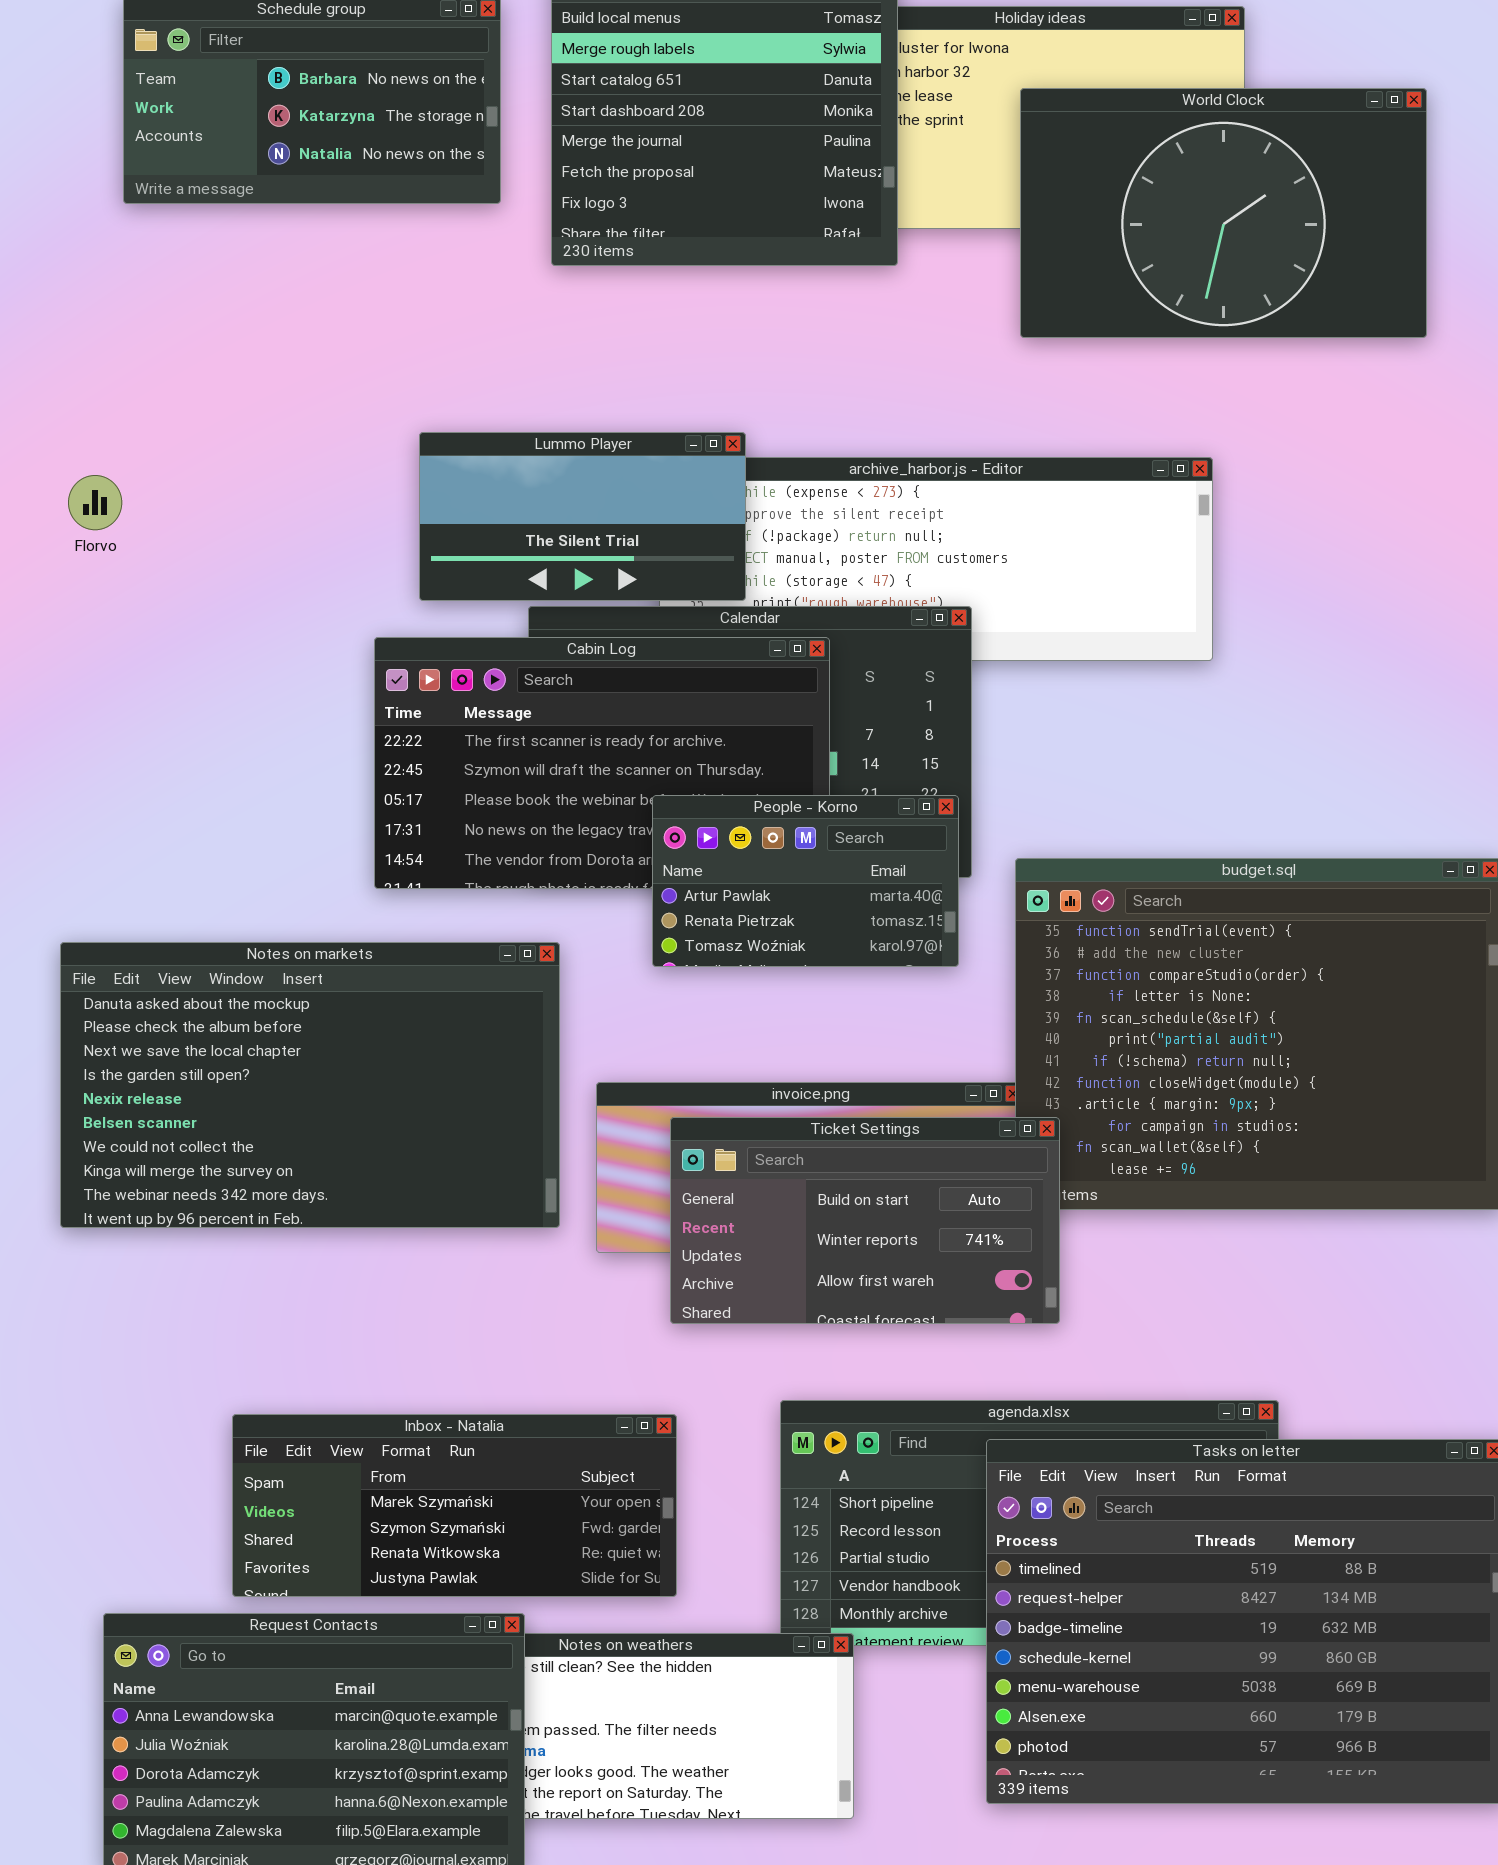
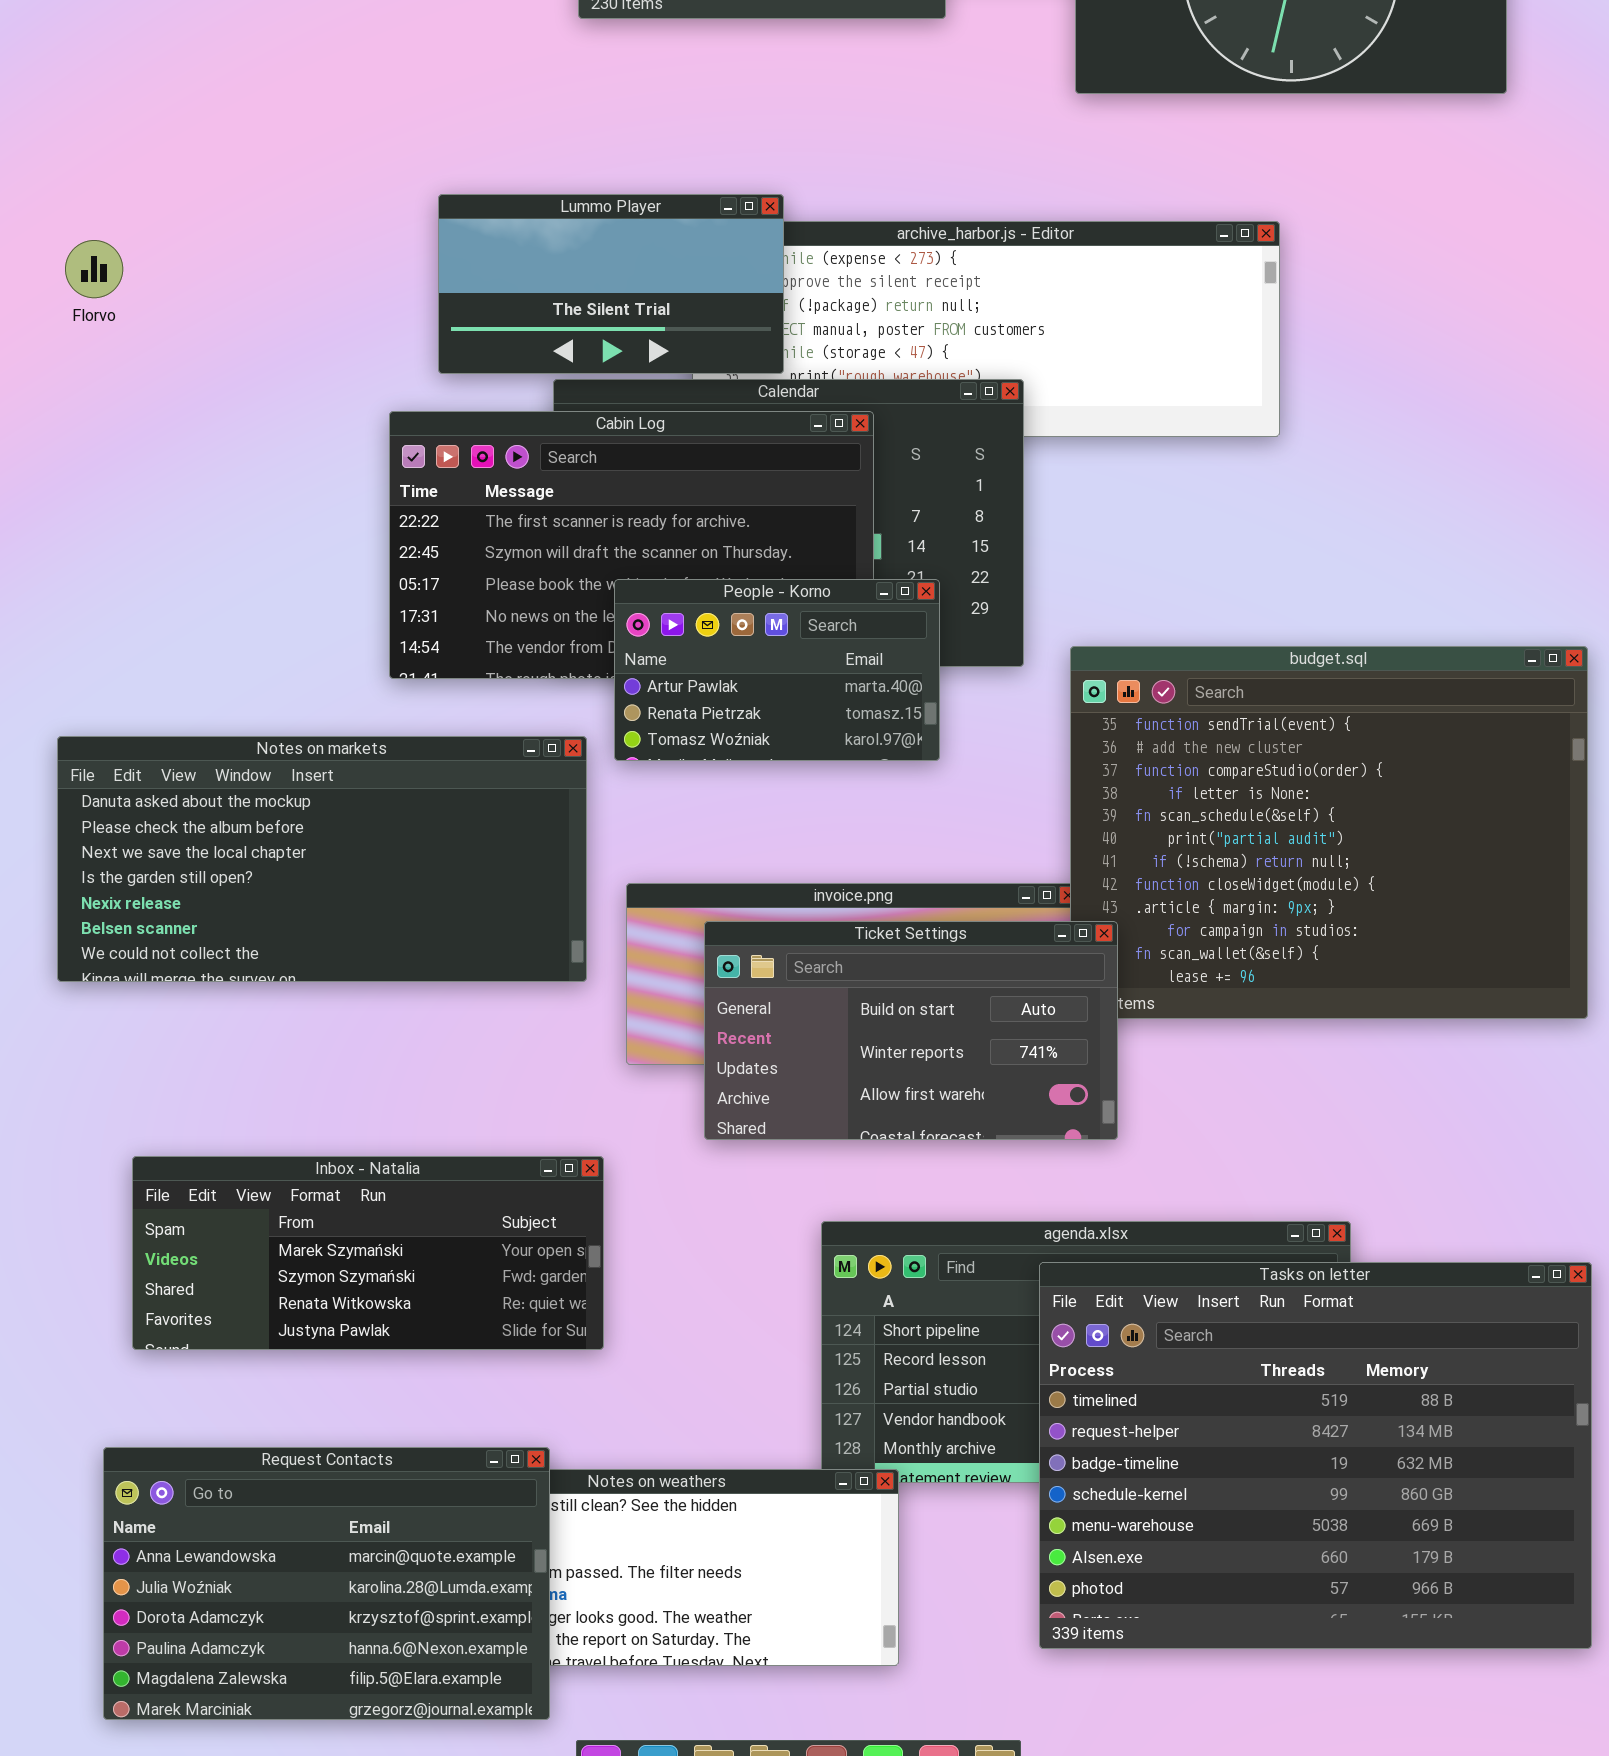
People - Korno: [652,795,959,967] -> [614,579,940,761], moved
Notes on markets: [60,942,560,1228] -> [57,736,587,982], resized
Inbox - Natalia: [232,1414,677,1597] -> [132,1156,604,1350], moved

